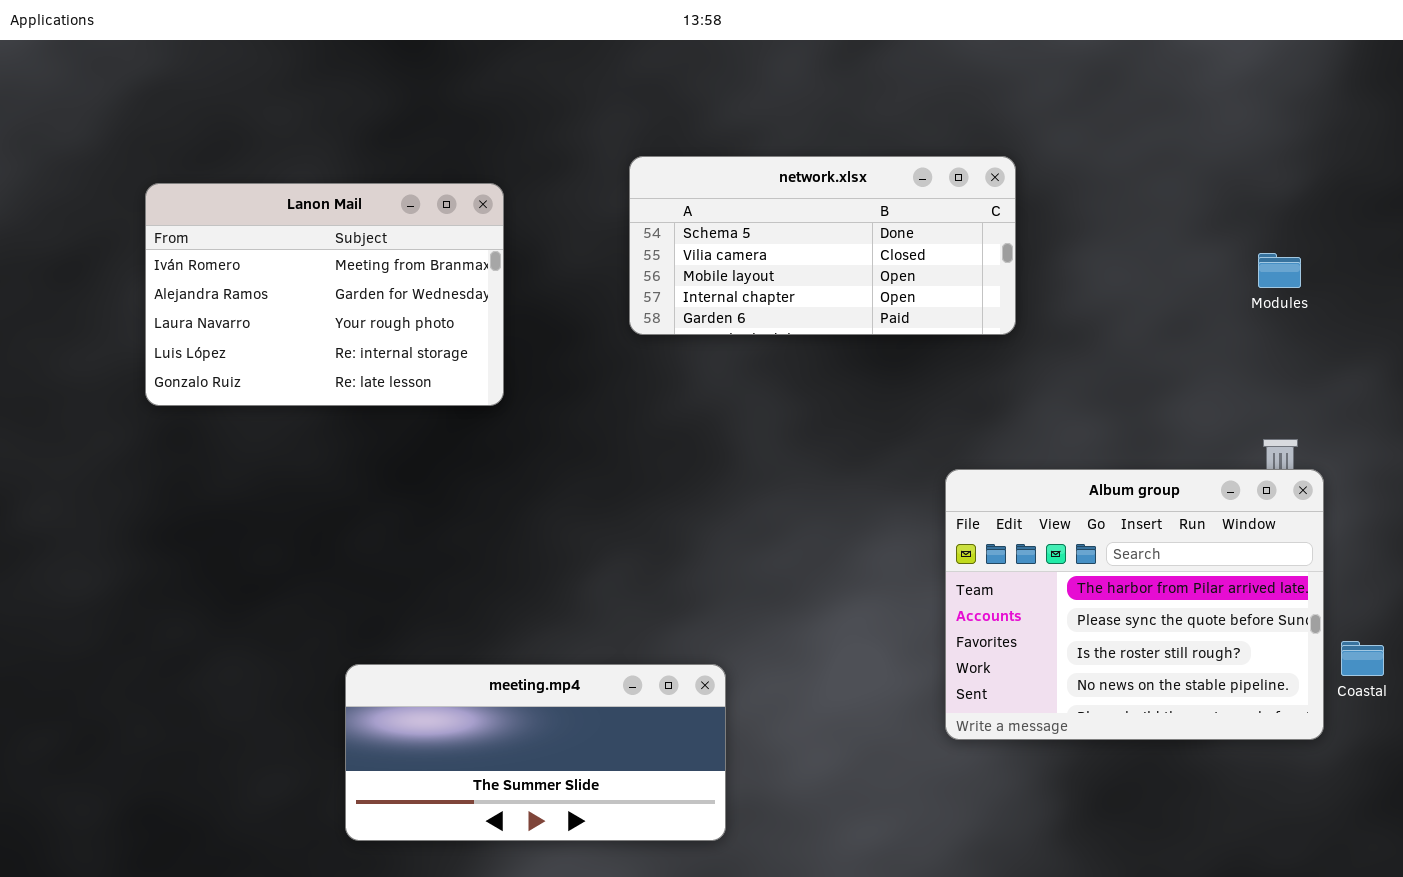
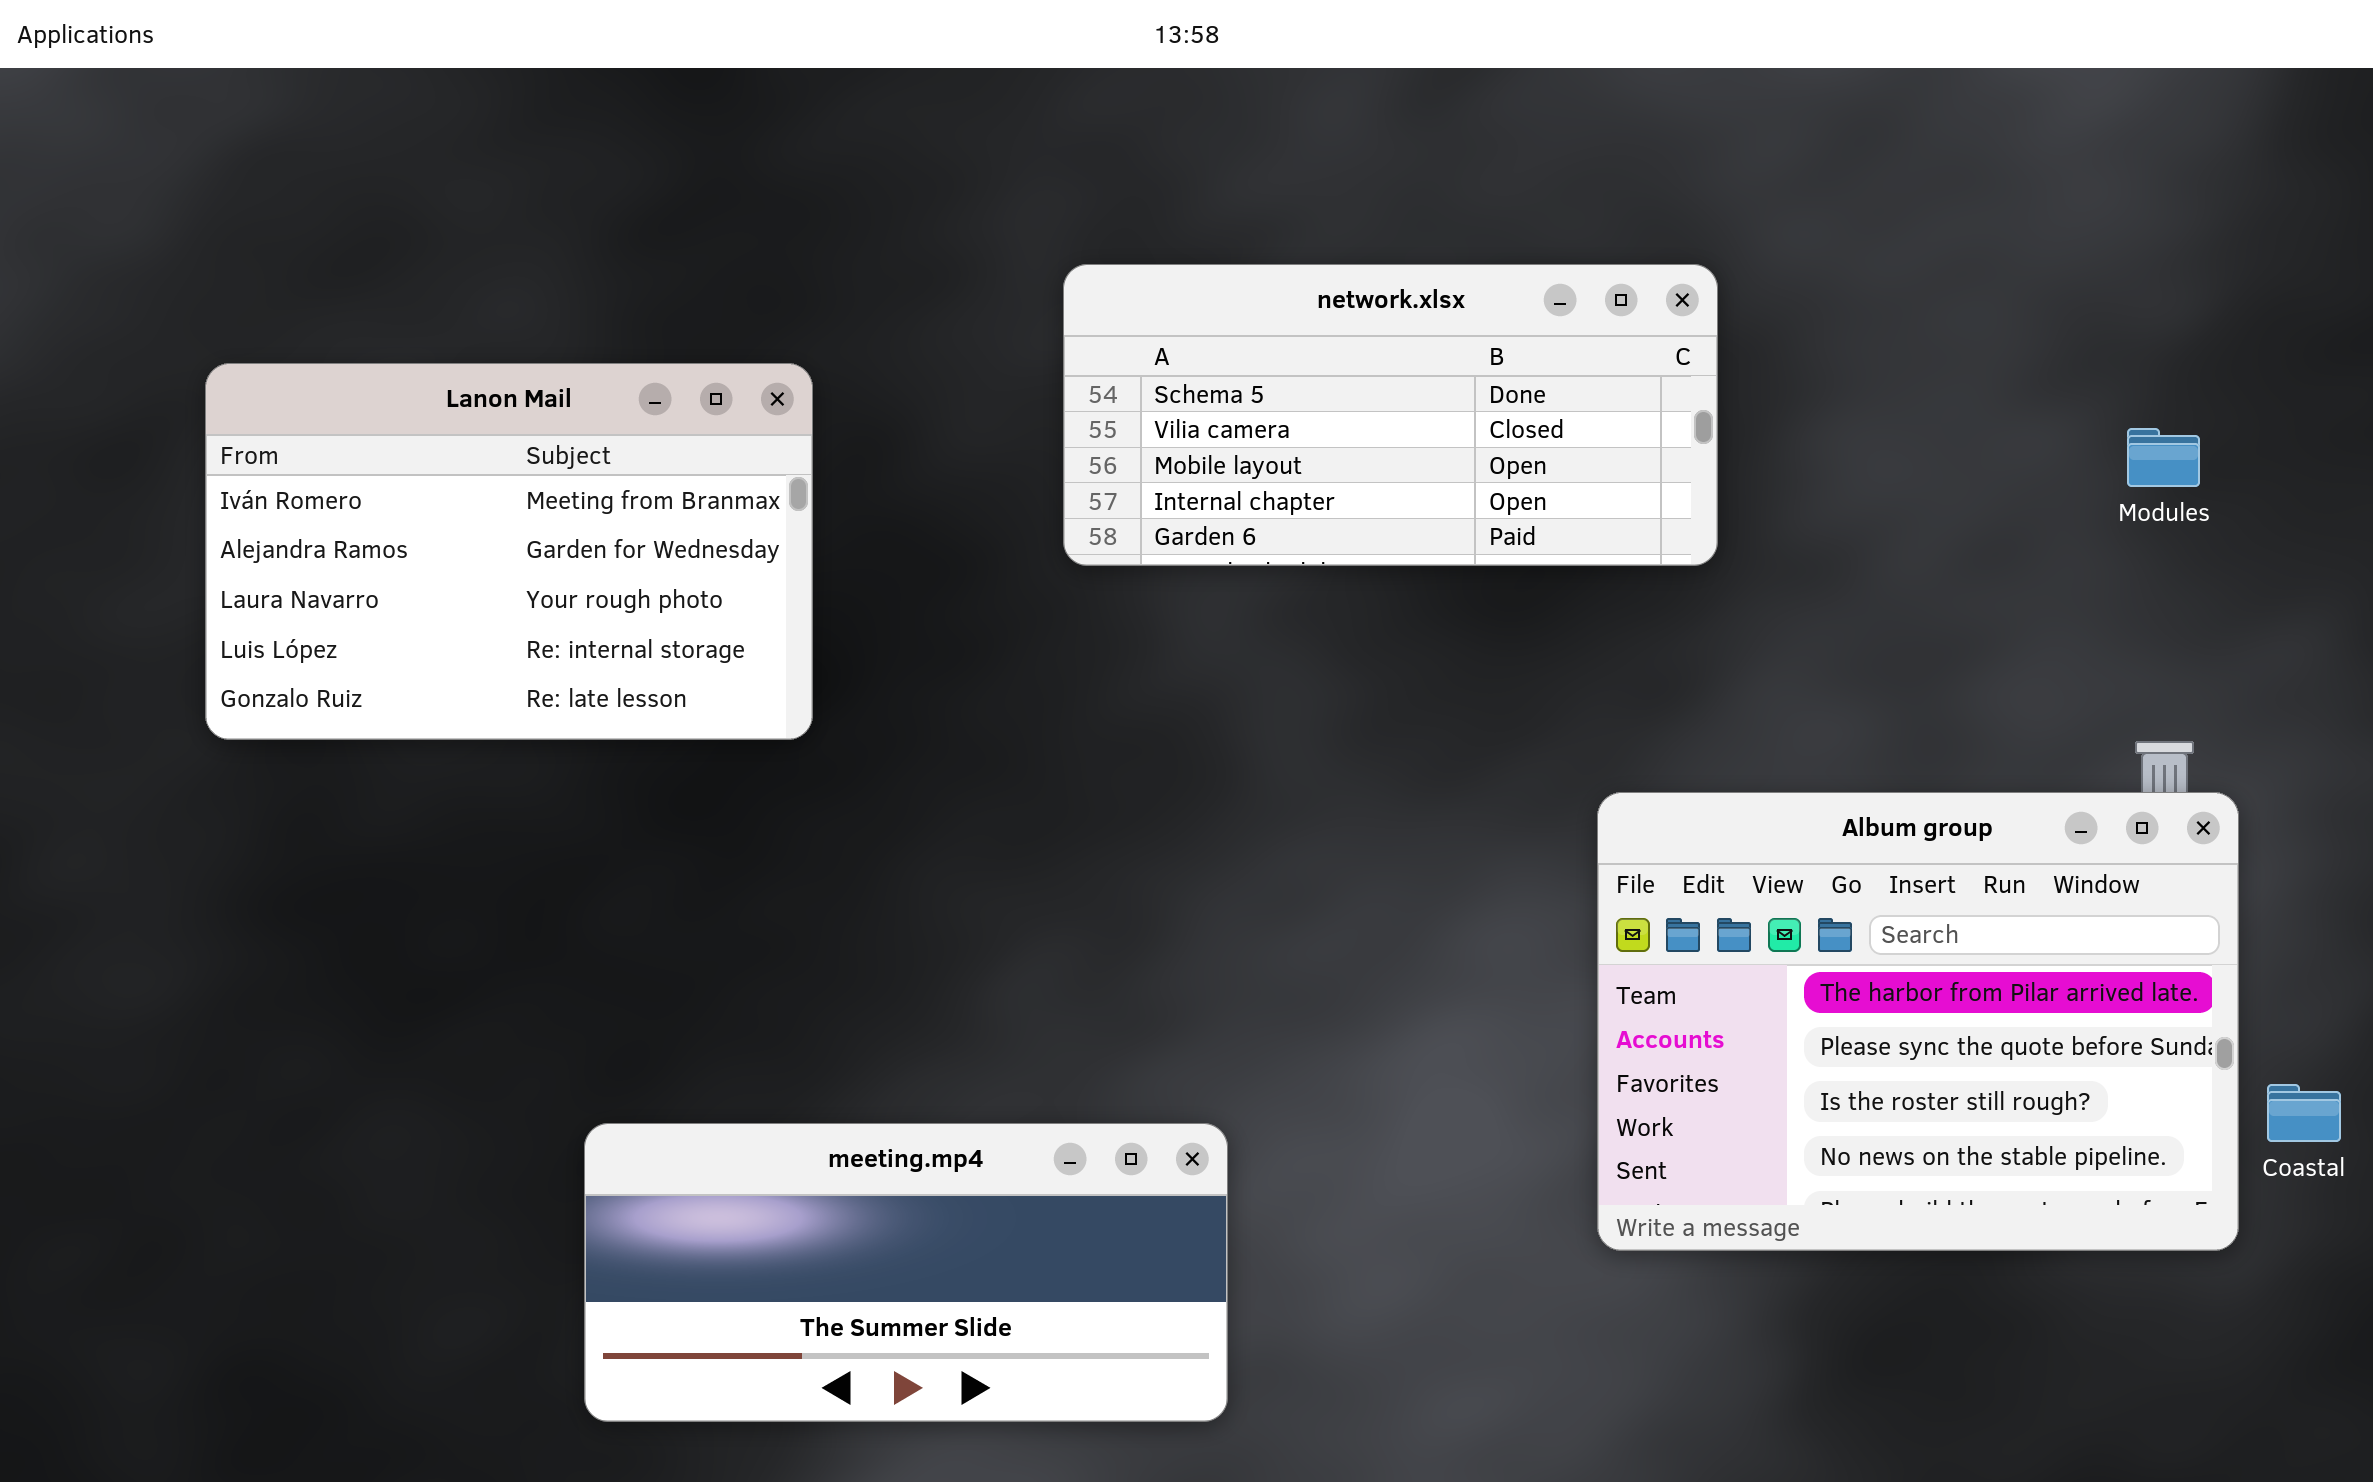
Lanon Mail: [145,183,504,406] -> [205,363,813,740], moved

